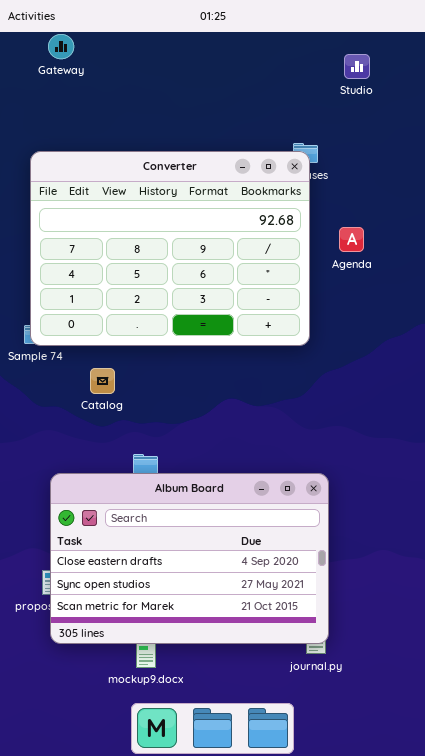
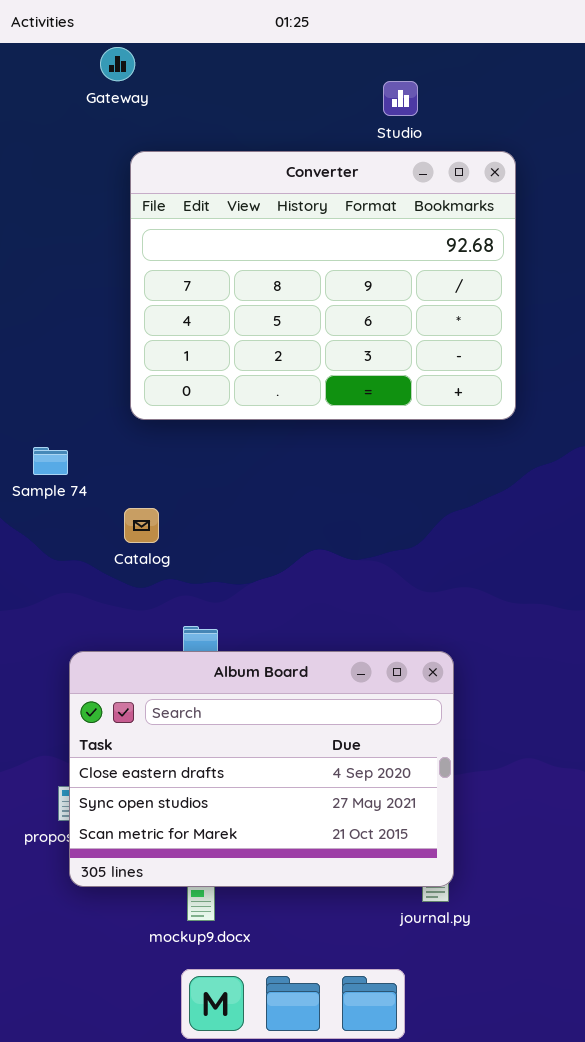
Gateway: [48,34,74,59] -> [100,47,135,81], moved
Studio: [344,54,370,79] -> [383,81,418,116], moved
Converter: [30,151,310,346] -> [130,151,516,420], moved

